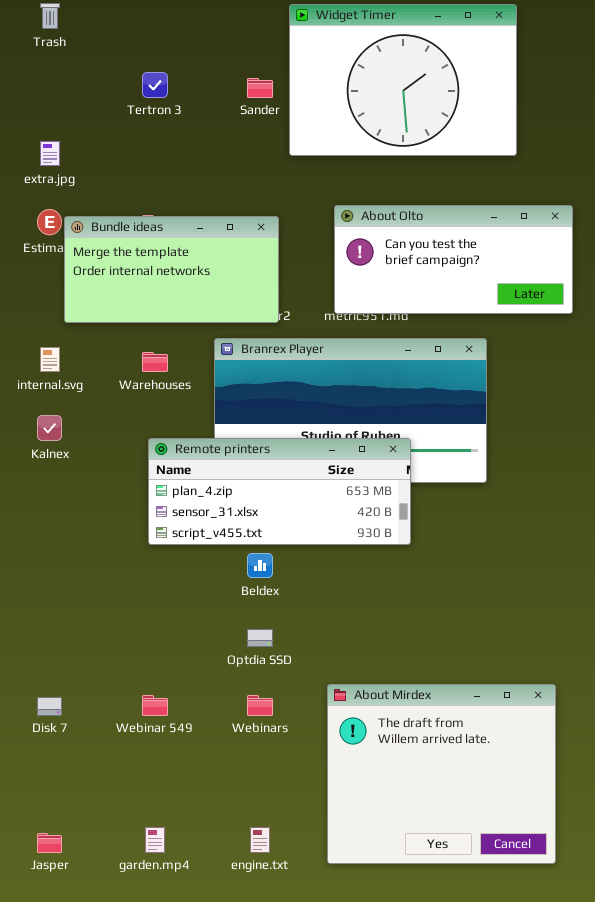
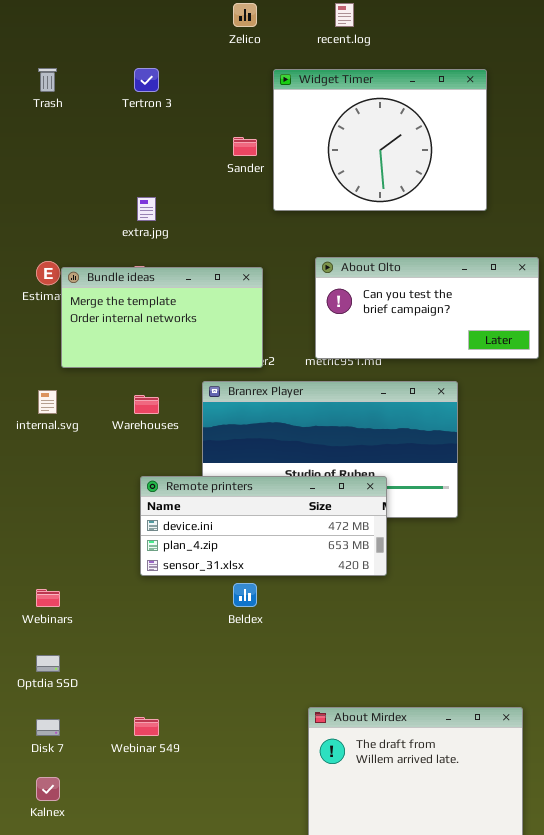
Tertron 3: [142,72,168,98] -> [134,68,159,92], moved
extra.jpg: [40,141,60,166] -> [137,197,156,221], moved
Kalnex: [37,415,62,441] -> [36,777,60,801], moved
Remote printers: [148,438,411,545] -> [140,476,387,576], scrolled up 1 row
Optdia SSD: [247,629,273,647] -> [36,655,60,672], moved
Webinars: [247,695,273,716] -> [36,589,60,607], moved

